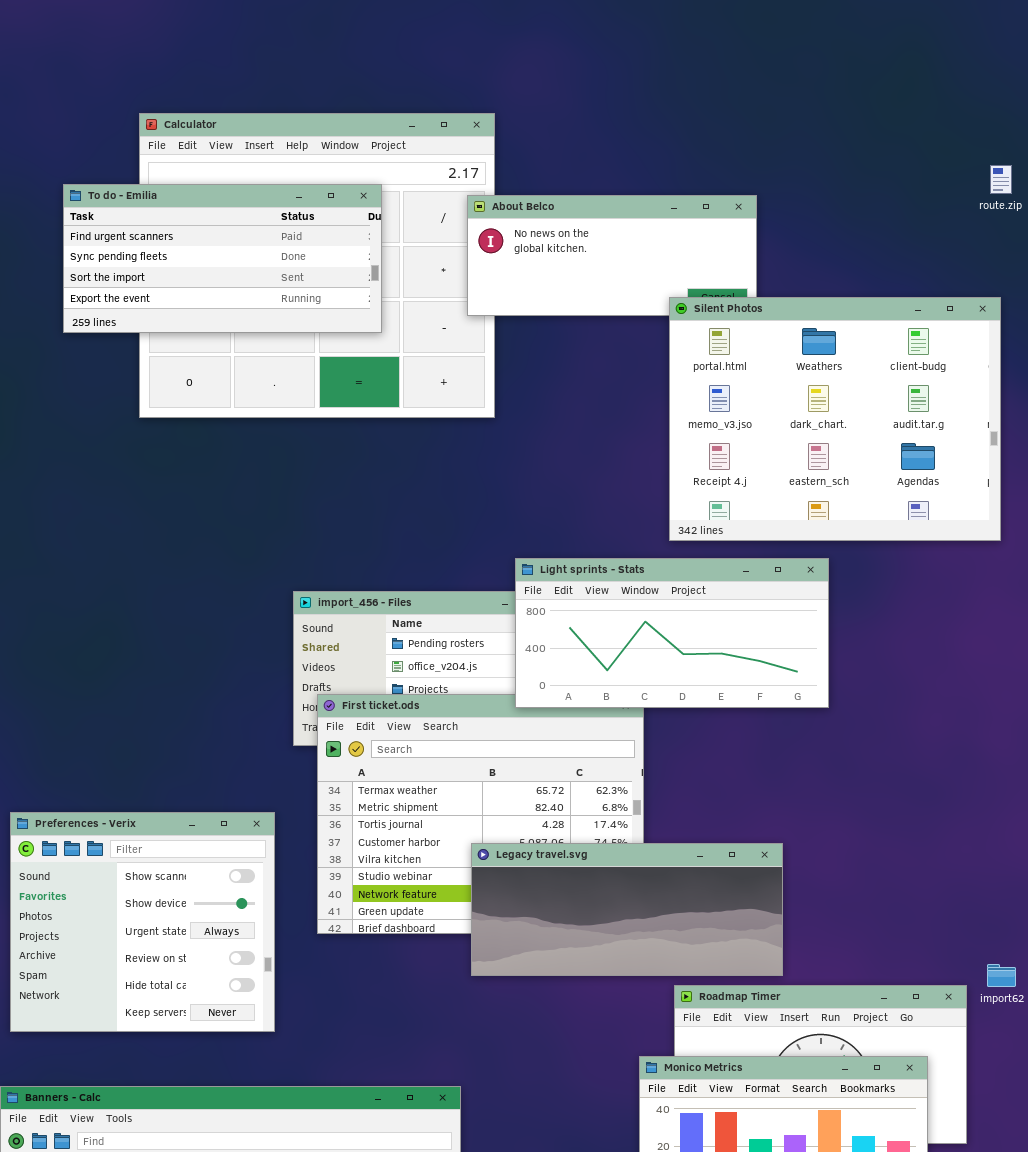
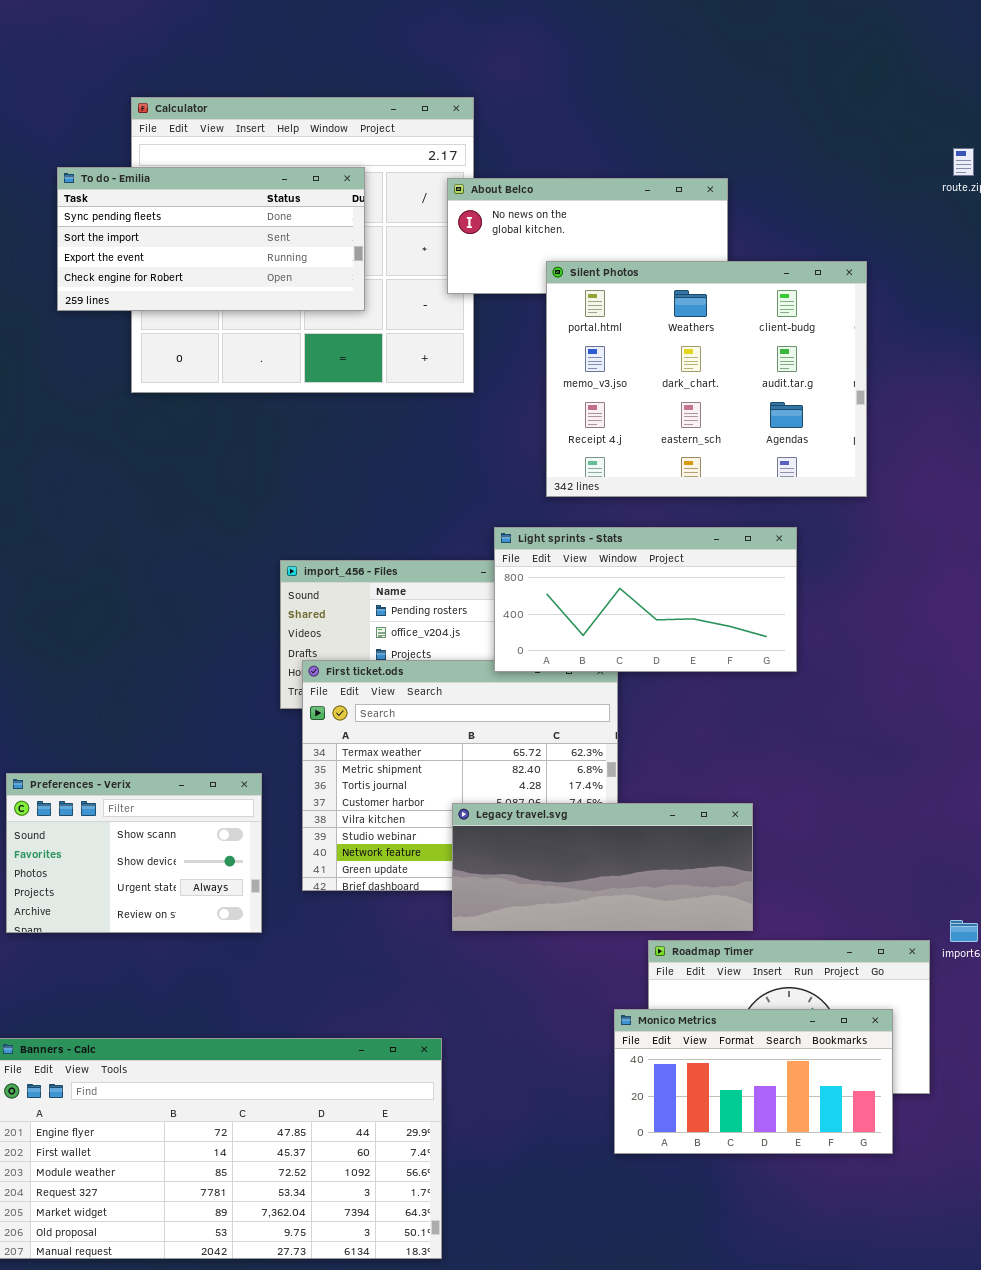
To do - Emilia: [63,184,382,333] -> [57,167,365,311], scrolled down 1 row
Silent Photos: [669,297,1001,541] -> [546,261,867,497], moved
Preferences - Verix: [10,812,275,1032] -> [6,773,262,933], resized

